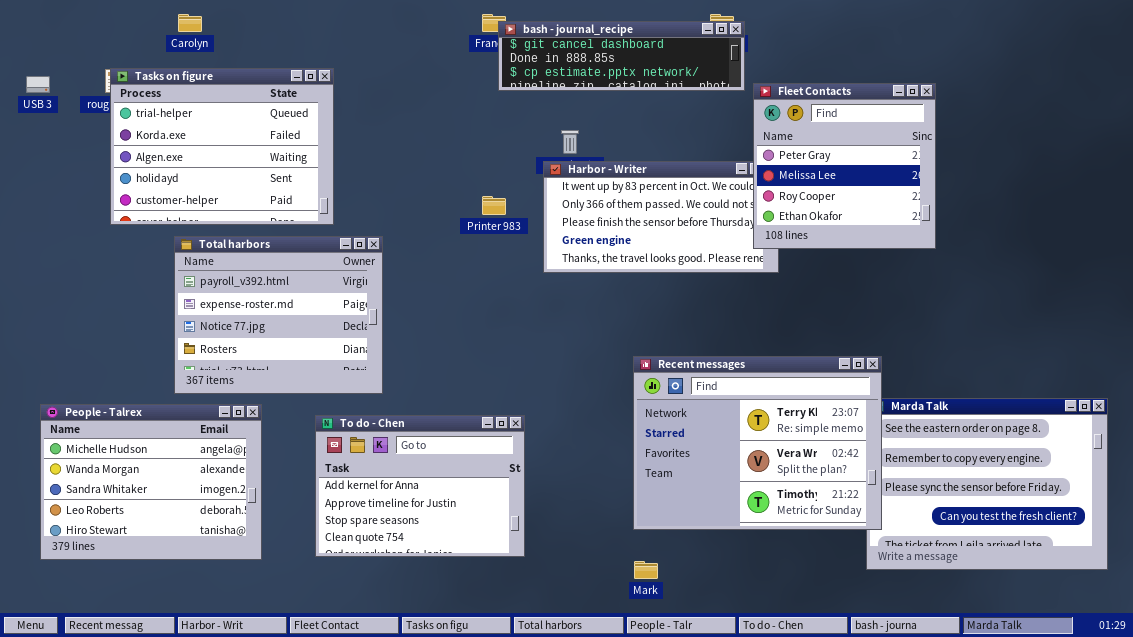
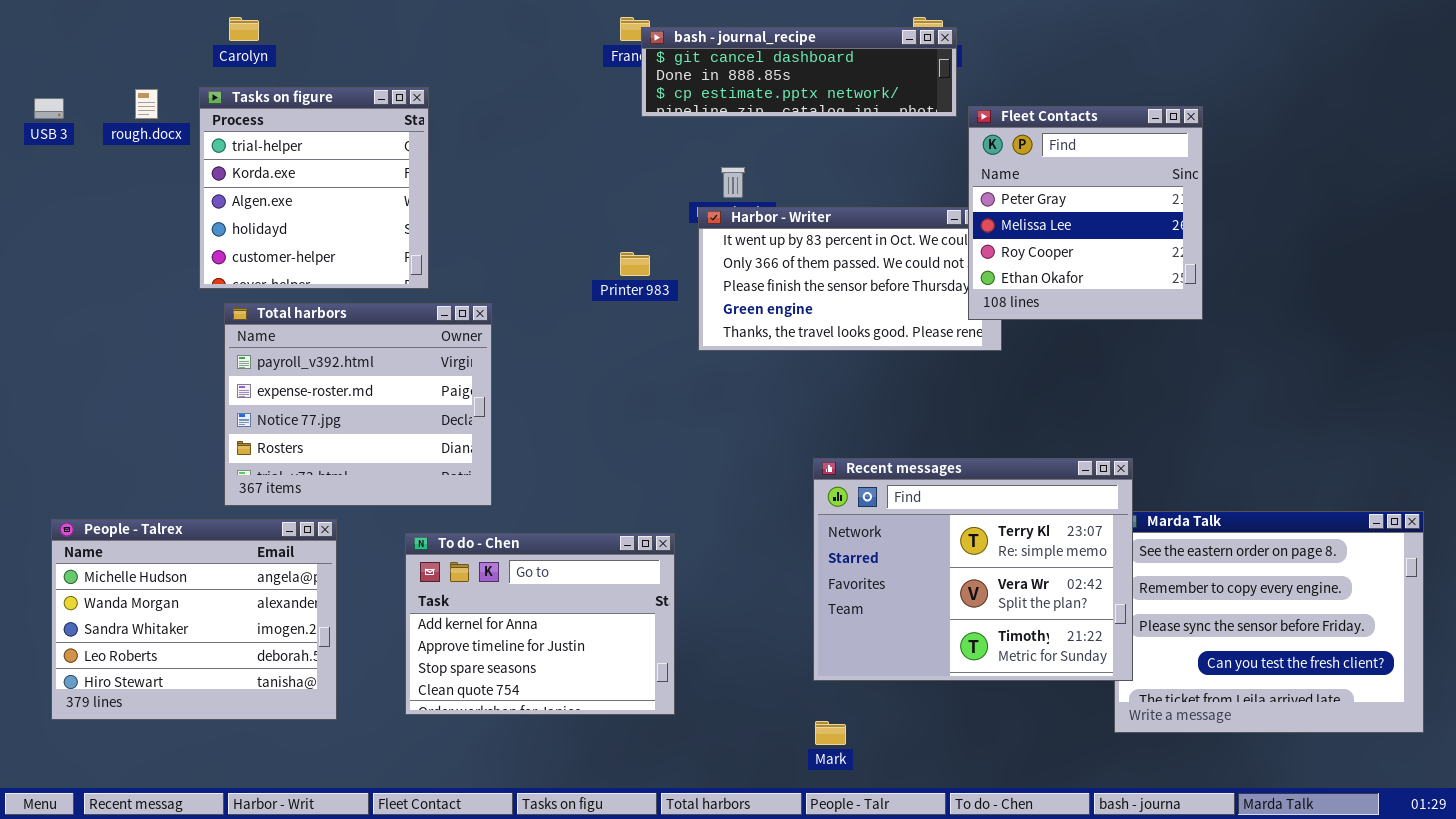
Tasks on figure: [110,68,334,225] -> [199,87,429,289], resized

